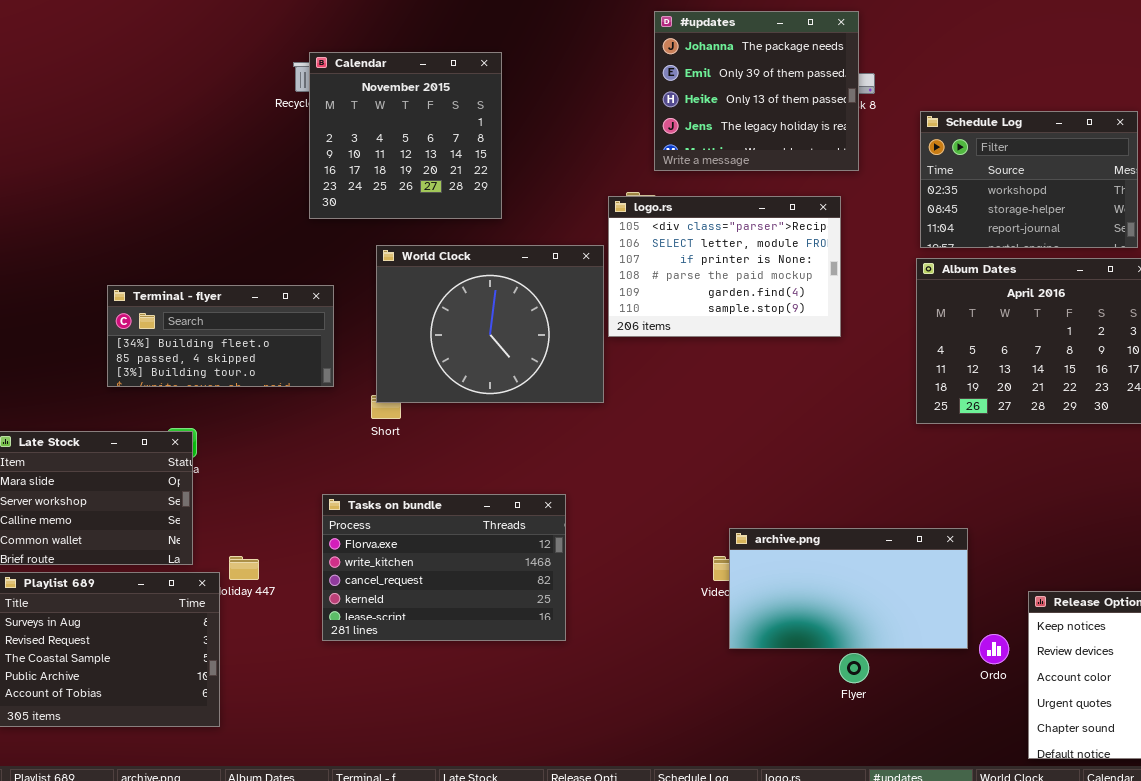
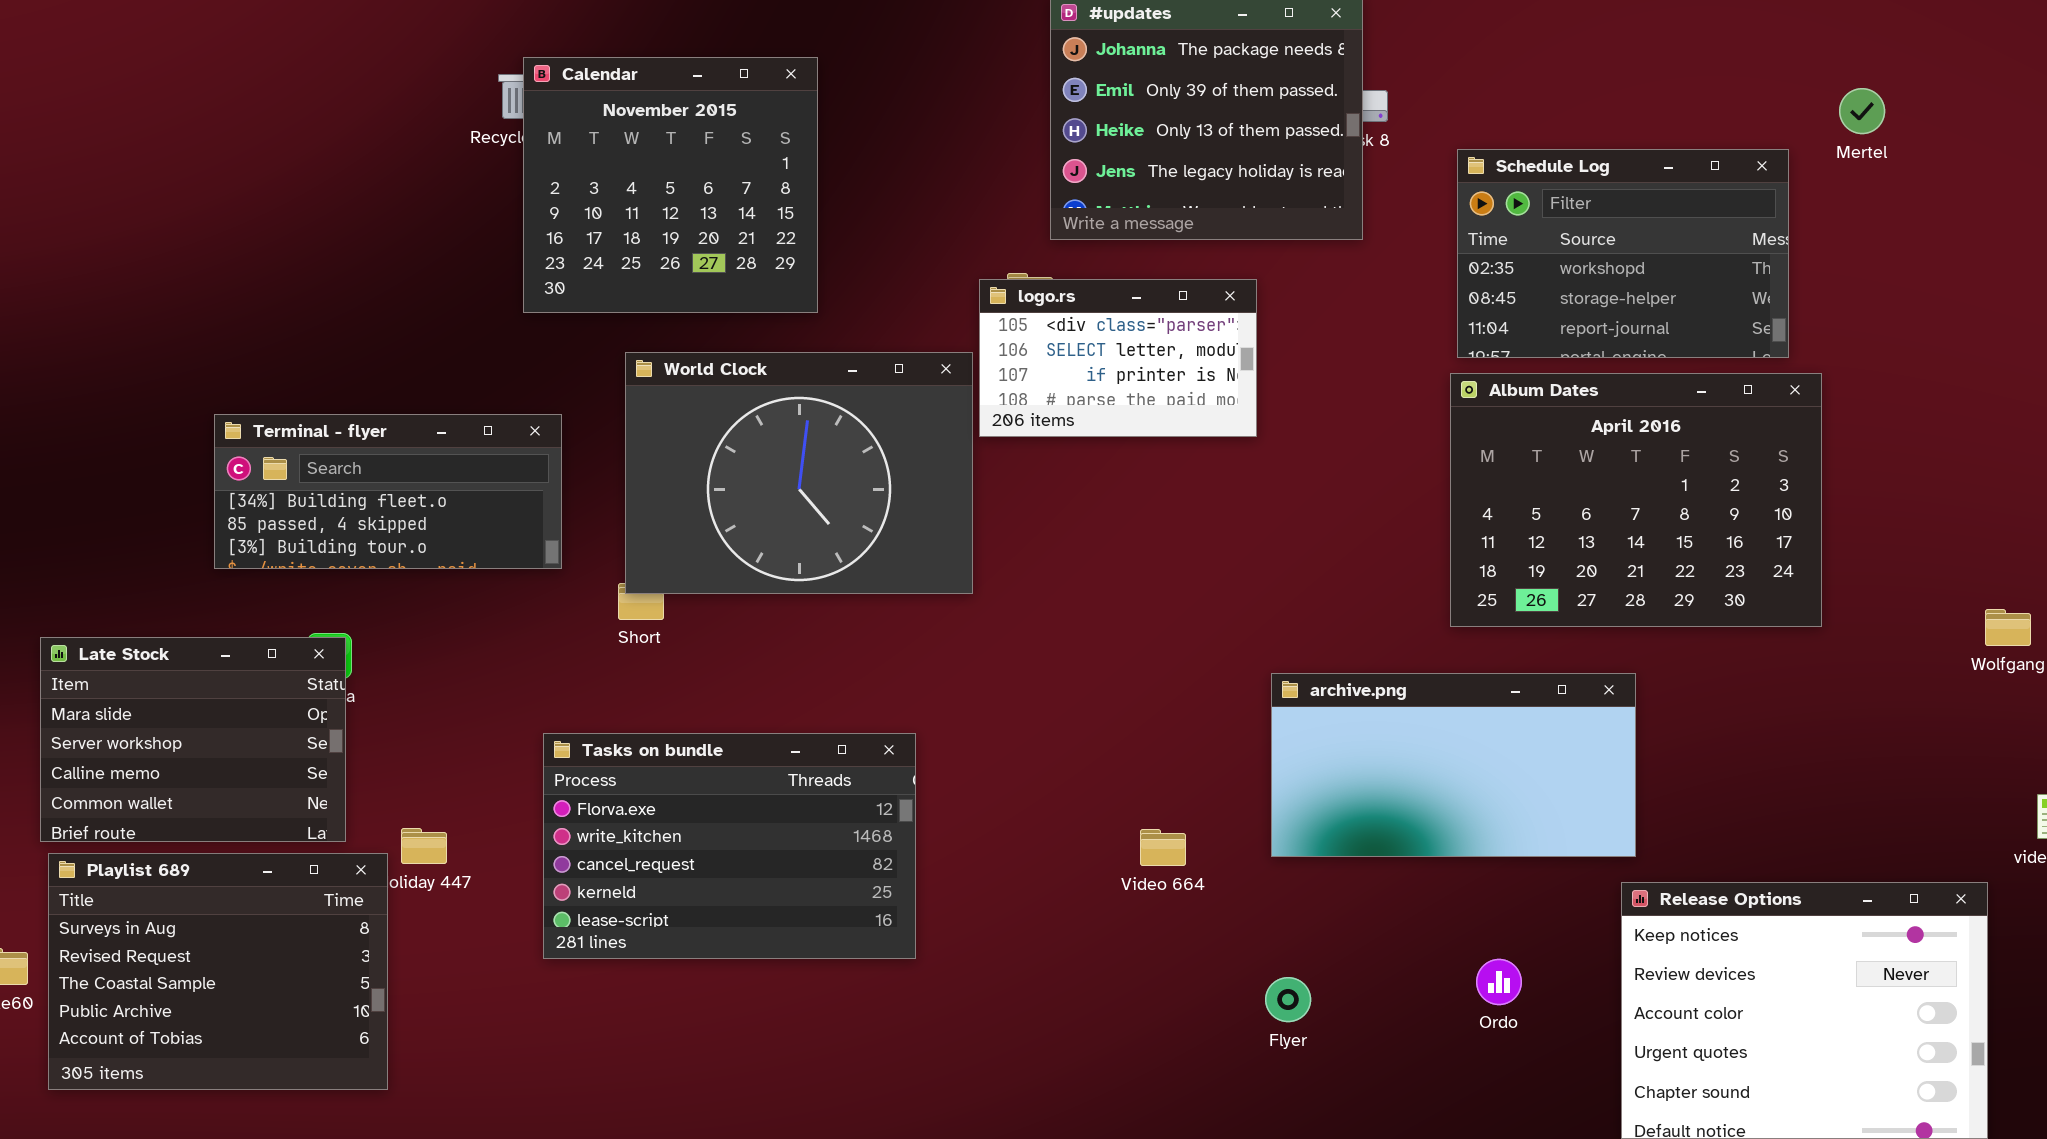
logo.rs: [608,196,841,337] -> [979,279,1257,437], resized
archive.png: [729,528,968,649] -> [1271,673,1636,857], moved
Ordo: [979,634,1009,664] -> [1476,959,1522,1005], moved
Flyer: [839,653,869,683] -> [1265,977,1311,1022], moved

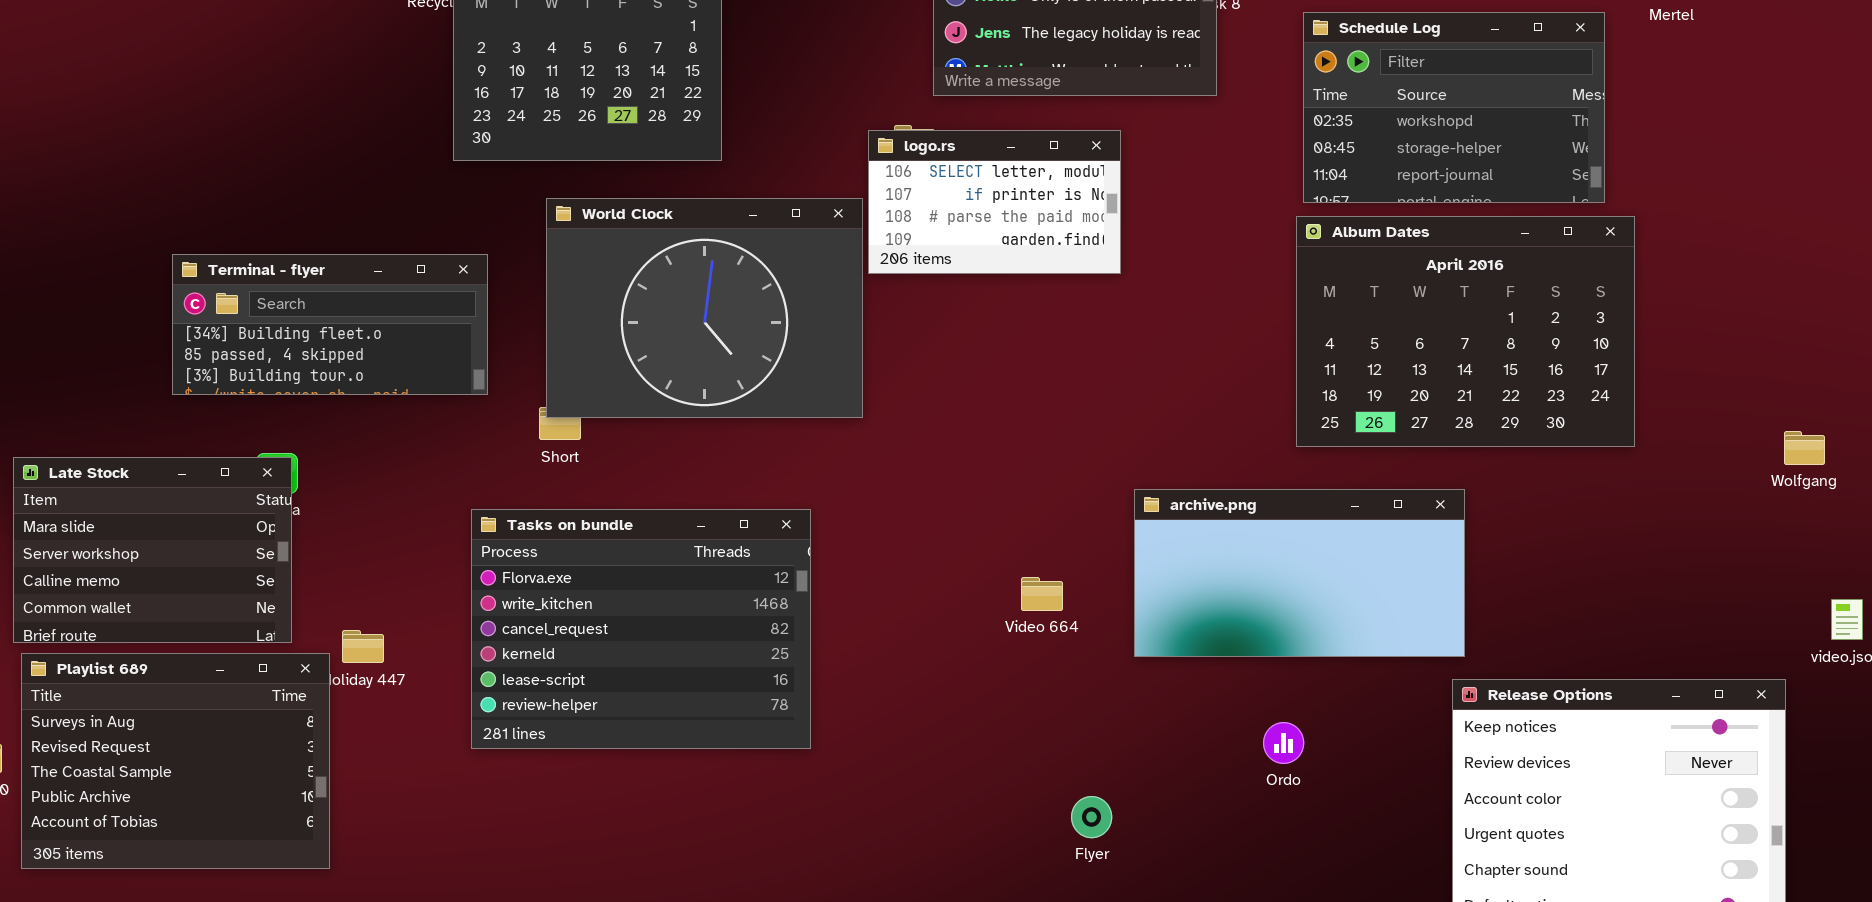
logo.rs: [979,279,1257,437] -> [868,130,1121,274], scrolled down 1 row
Tasks on bundle: [543,733,916,959] -> [471,509,811,749], resized
Video 664: [1140,829,1186,866] -> [1021,577,1063,611], moved
Ordo: [1476,959,1522,1005] -> [1263,722,1304,764], moved
Flyer: [1265,977,1311,1022] -> [1071,796,1112,838], moved

